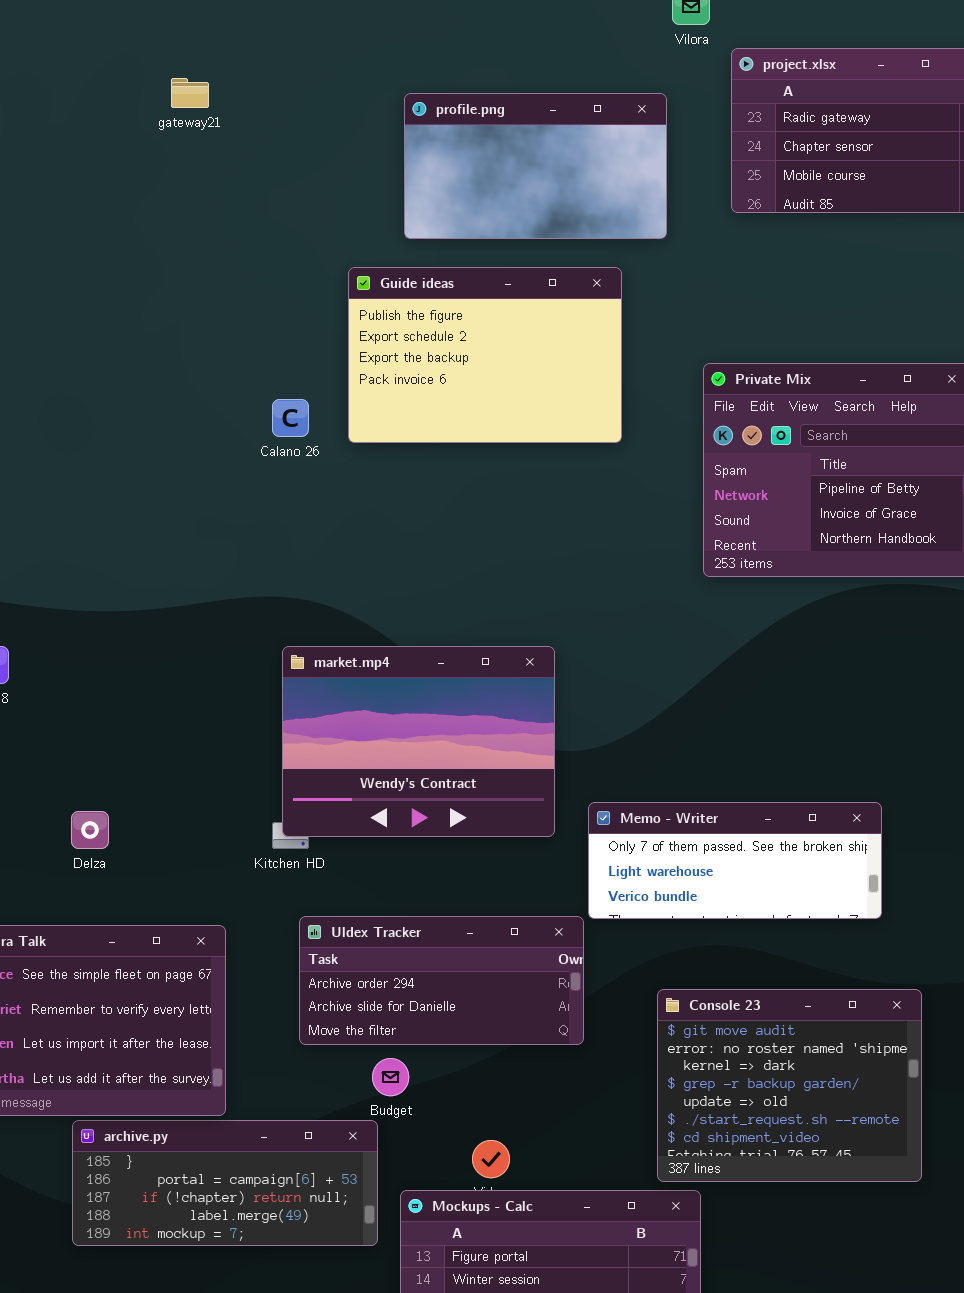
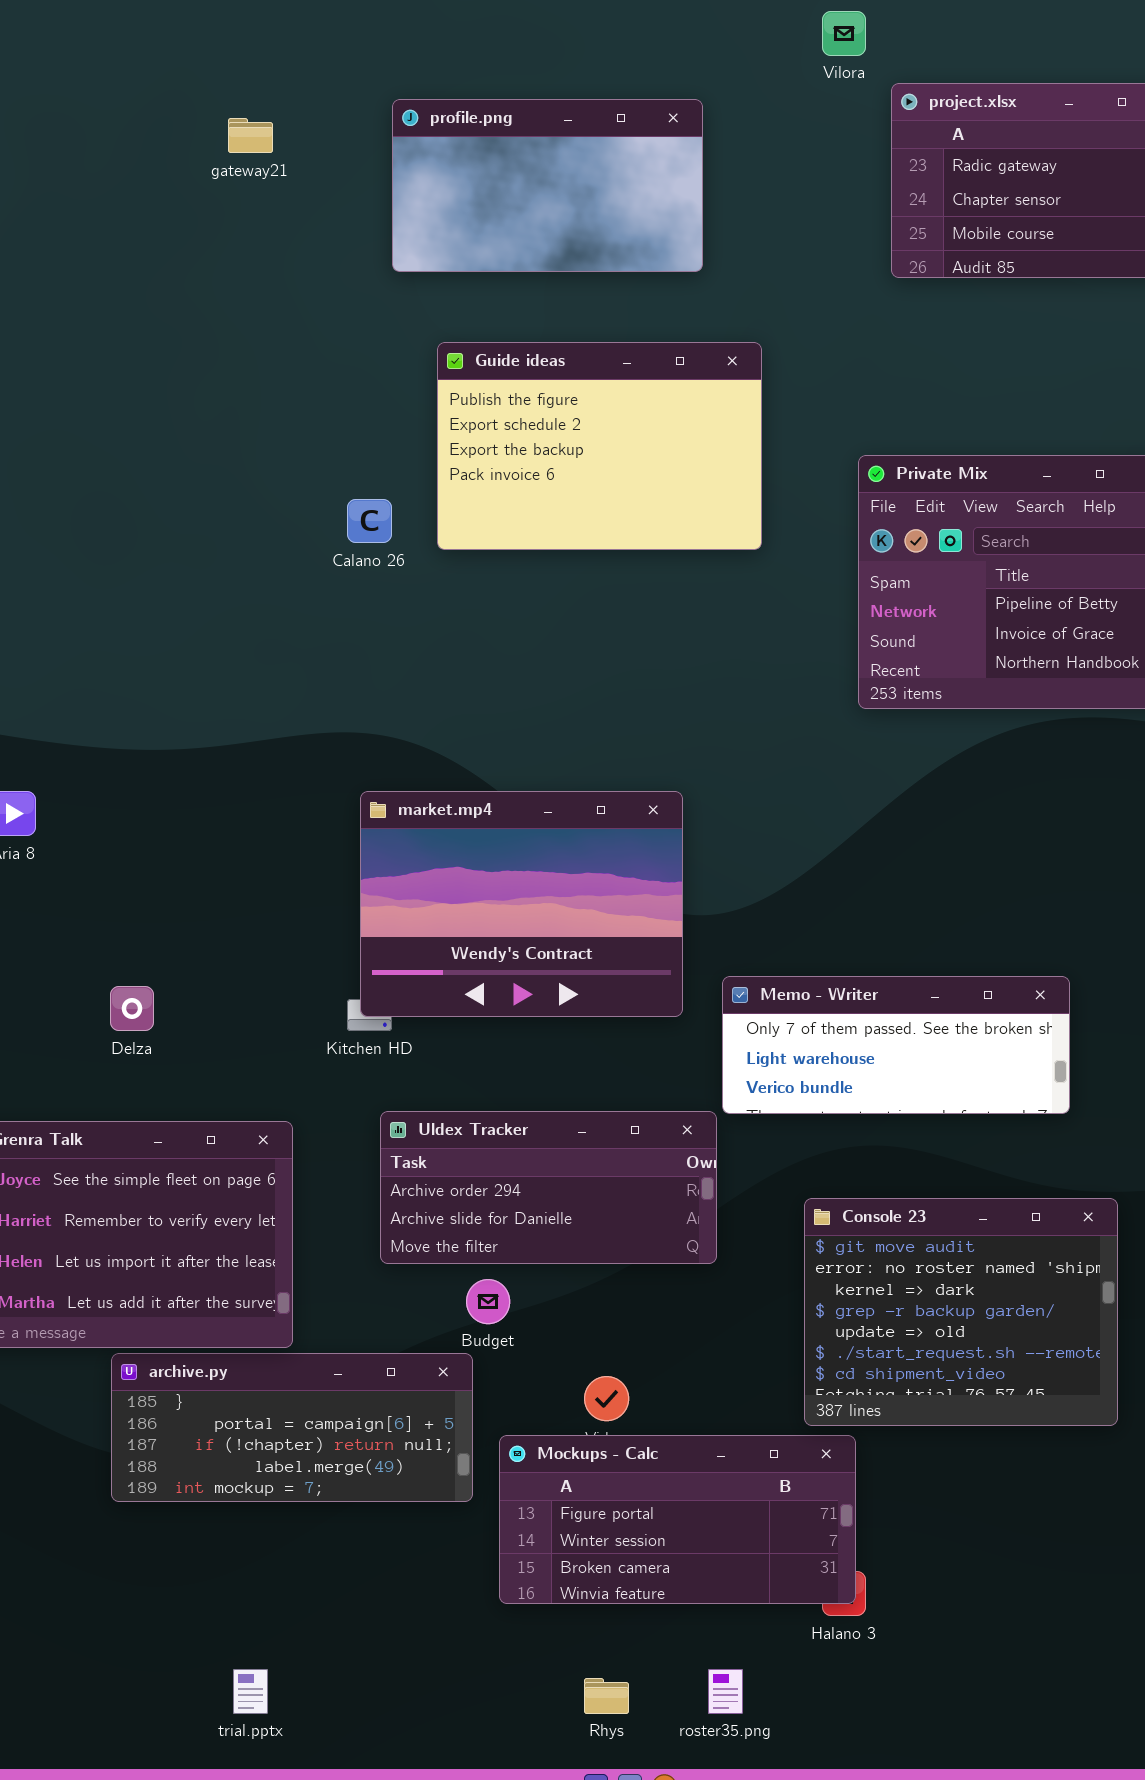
profile.png: [404,93,667,239] -> [392,99,703,272], moved

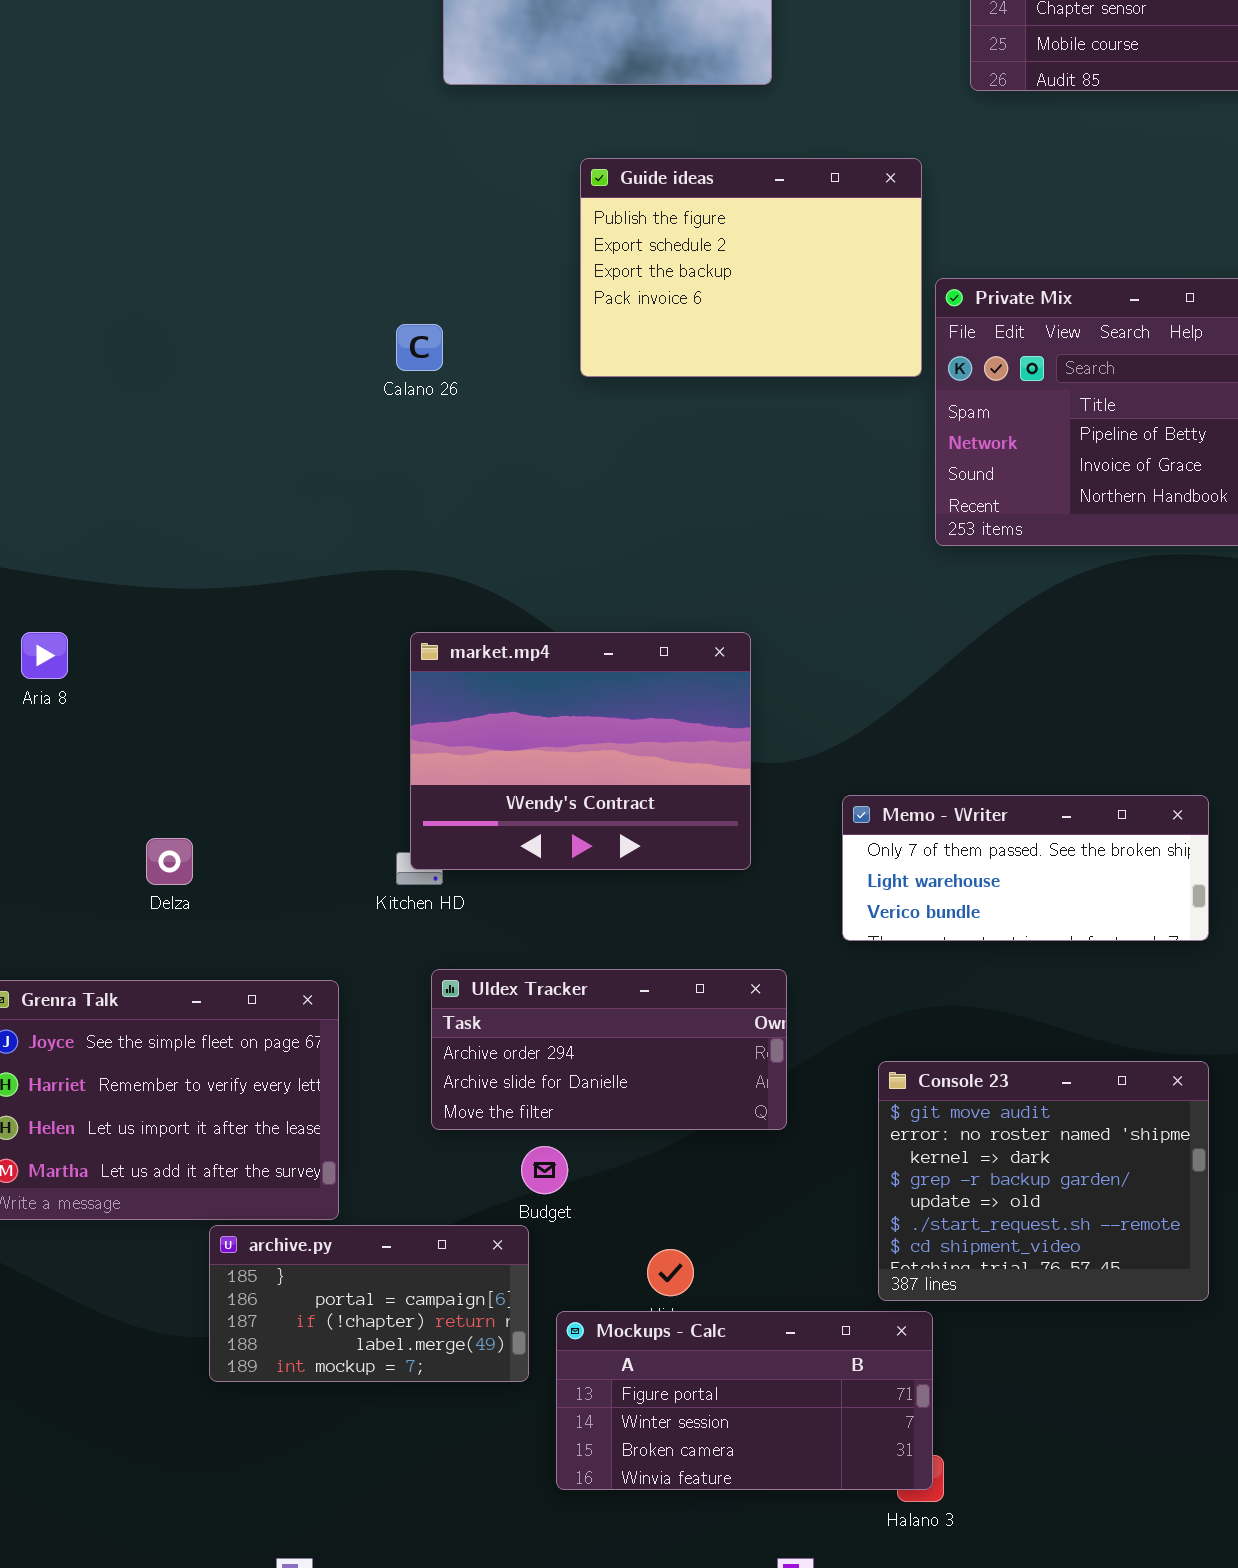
Guide ideas: [437,342,762,550] -> [580,158,922,377], moved
Memo - Writer: [722,976,1070,1114] -> [842,795,1209,941], moved
archive.py: [111,1353,473,1502] -> [209,1225,529,1382], resized

